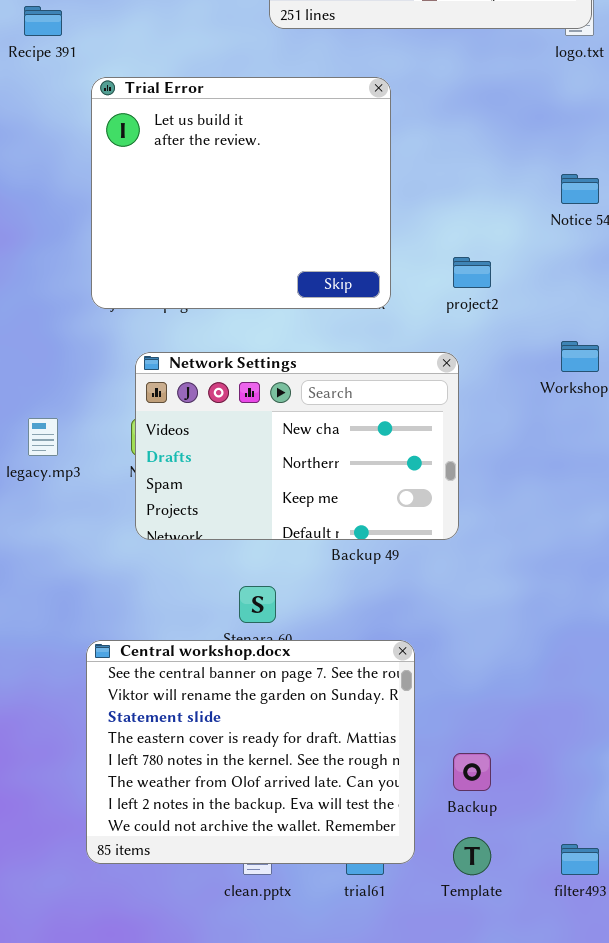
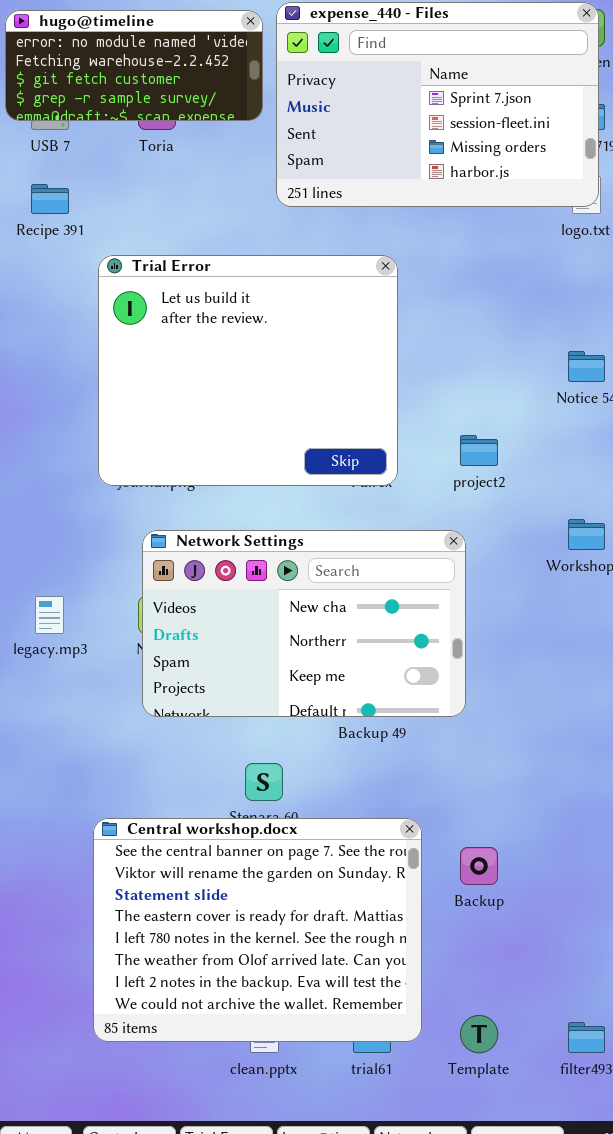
Backup: [453,753,491,791] -> [460,847,498,885], moved

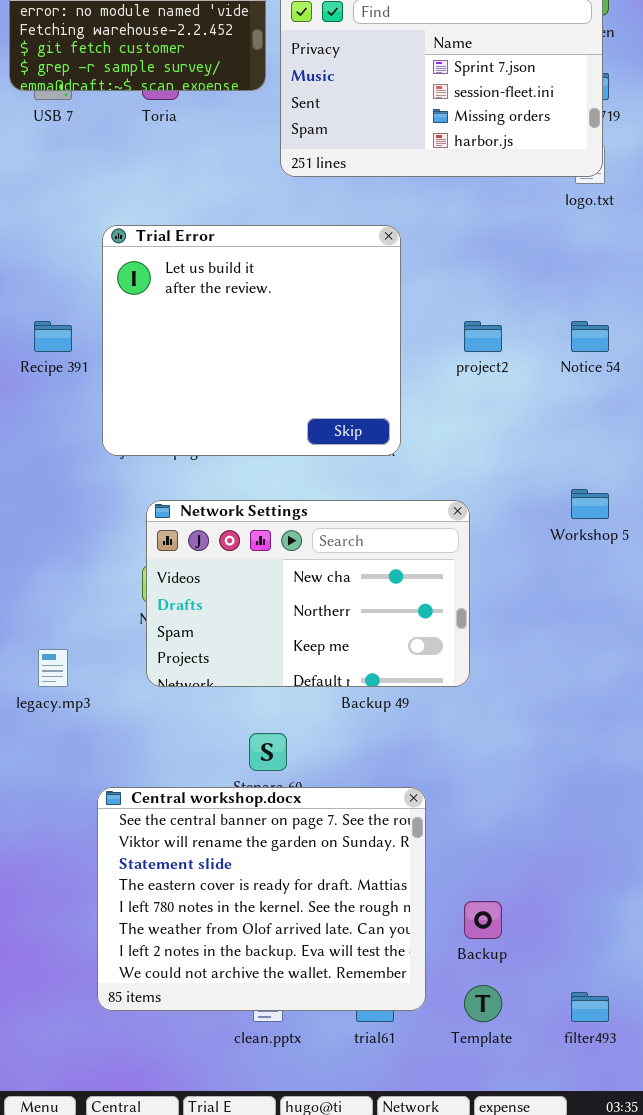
Recipe 391: [31,184,69,214] -> [34,321,72,352], moved
project2: [460,435,498,466] -> [464,321,502,352], moved
legacy.mp3: [35,596,64,634] -> [38,649,68,687], moved
Backup: [460,847,498,885] -> [464,901,502,939], moved

